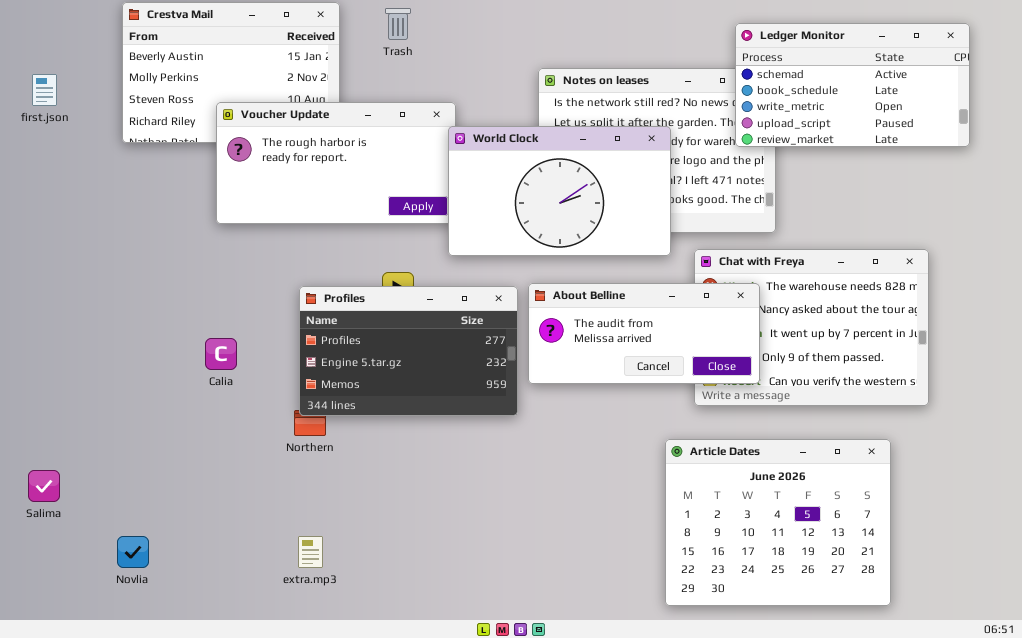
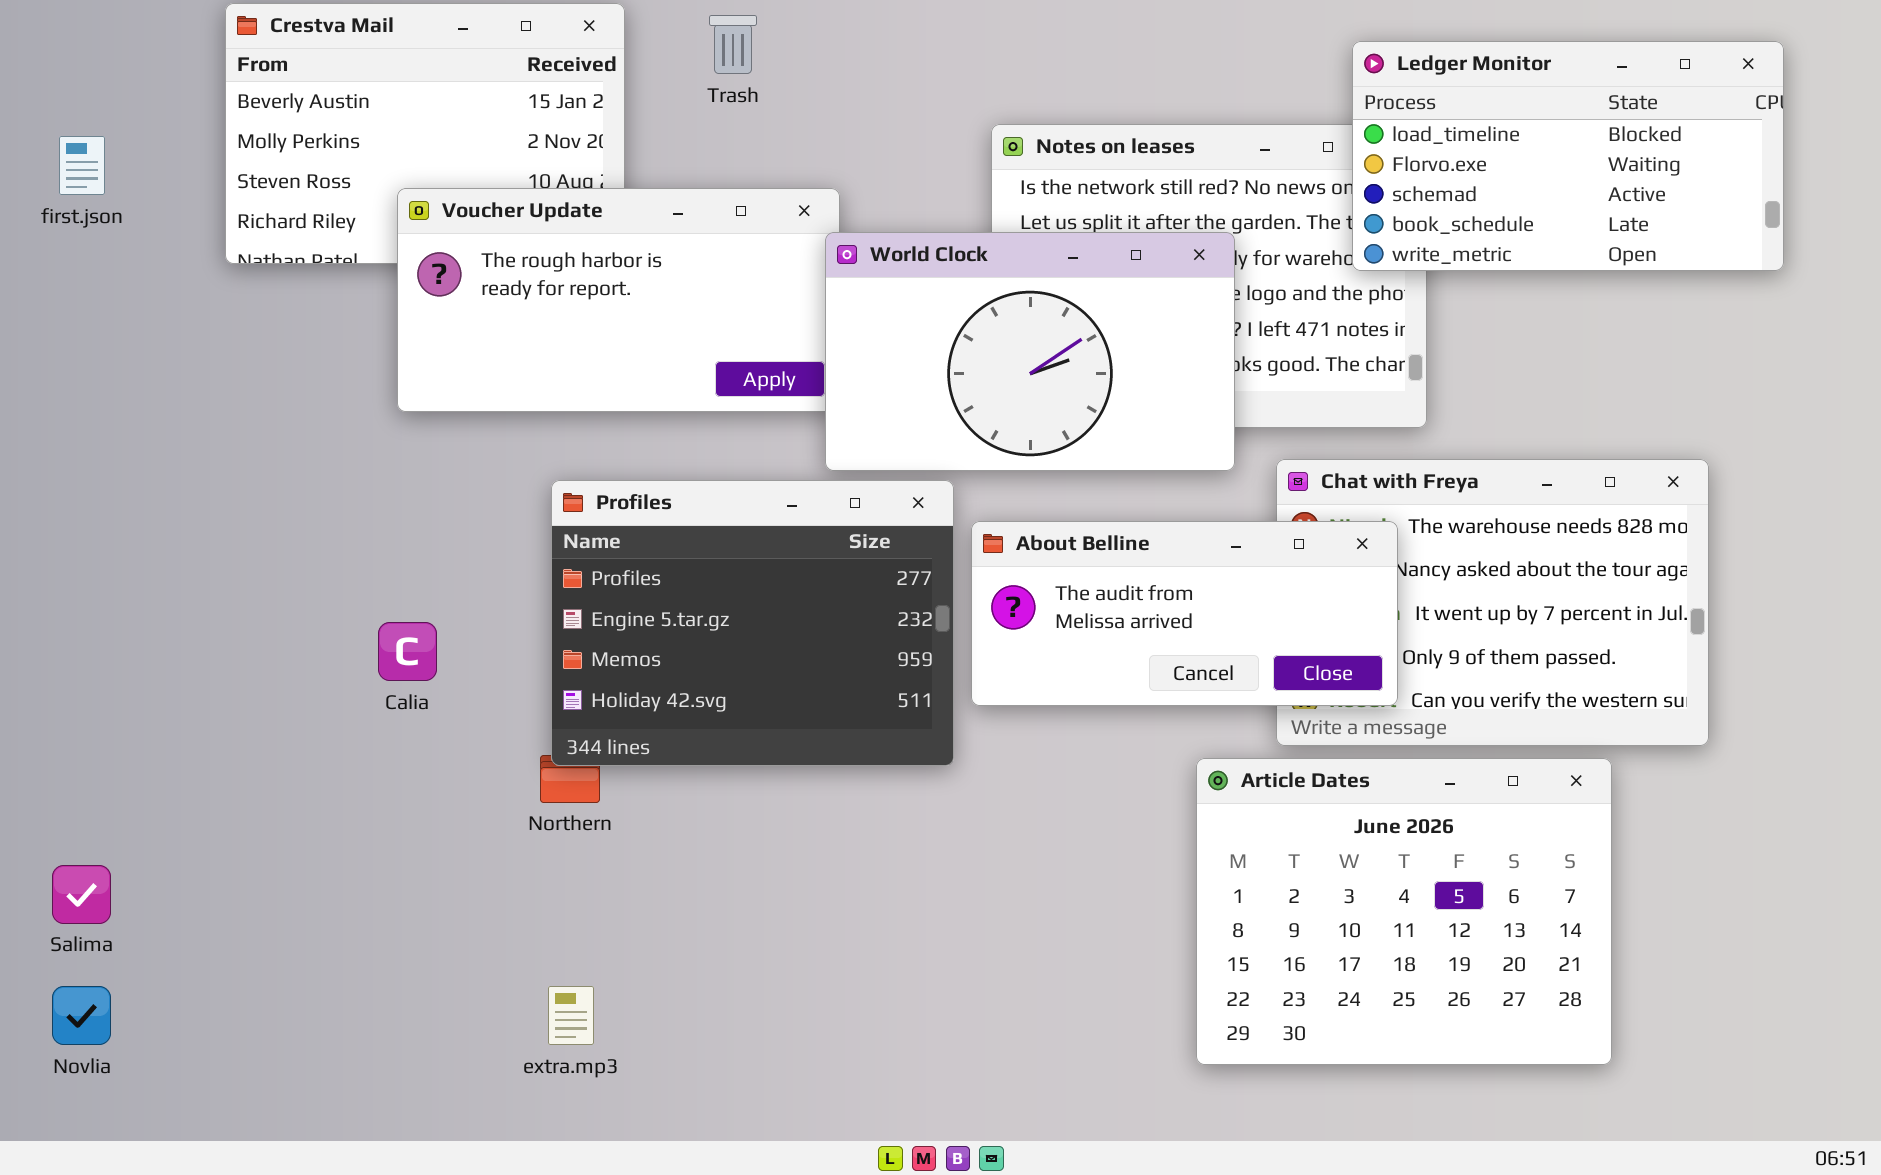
Ledger Monitor: [735,23,970,147] -> [1352,41,1784,271], scrolled up 2 rows
Profiles: [299,286,518,416] -> [551,480,954,766], resized
Article Dates: [665,439,891,606] -> [1196,758,1612,1065], moved
Novlia: [117,536,149,568] -> [52,986,111,1045], moved

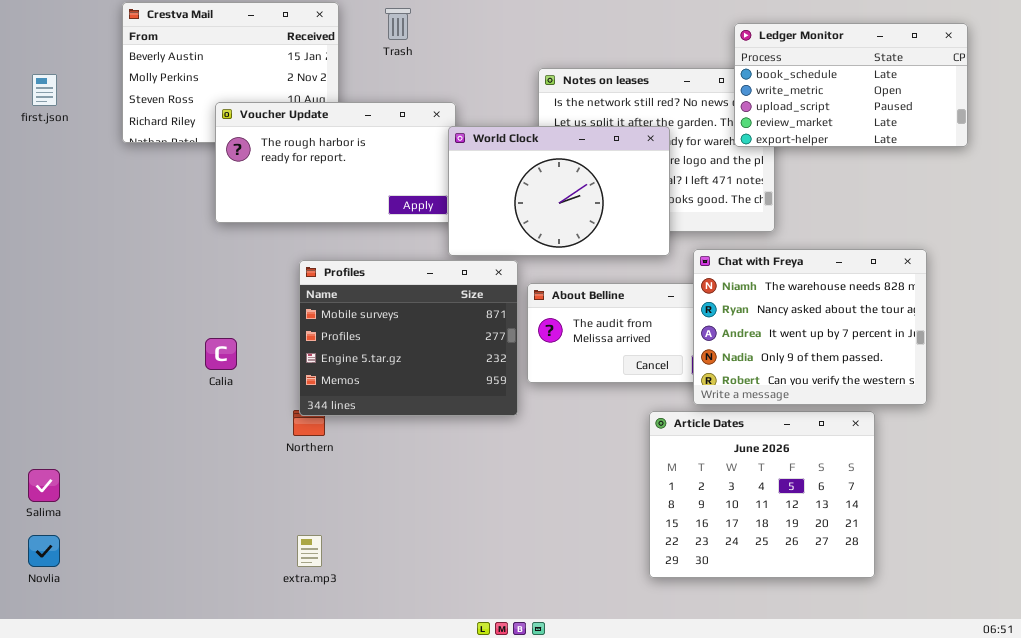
Ledger Monitor: [1352,41,1784,271] -> [734,23,968,147], scrolled down 3 rows
Chat with Freya: [1276,459,1709,746] -> [693,249,927,405], raised
Profiles: [551,480,954,766] -> [299,260,518,416], scrolled up 1 row

